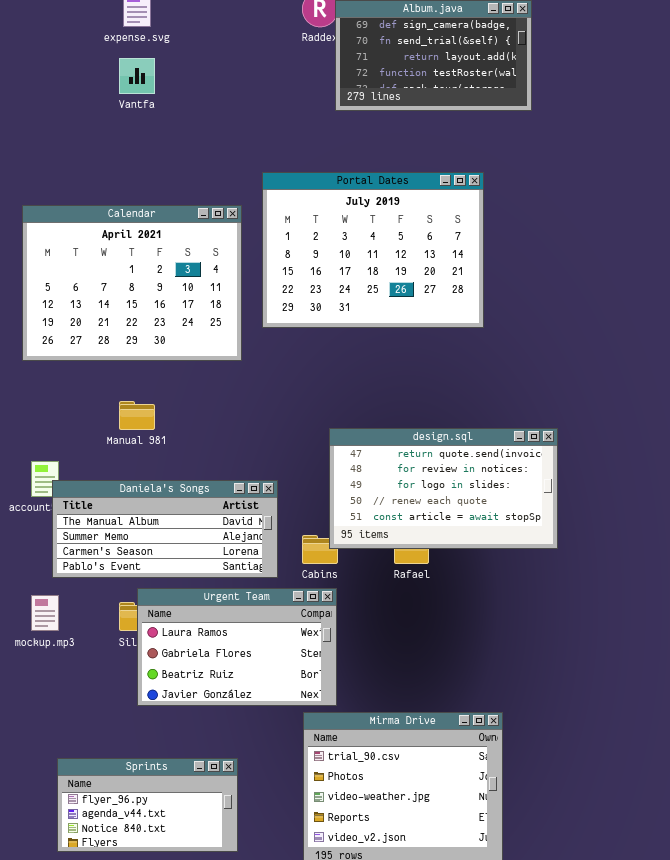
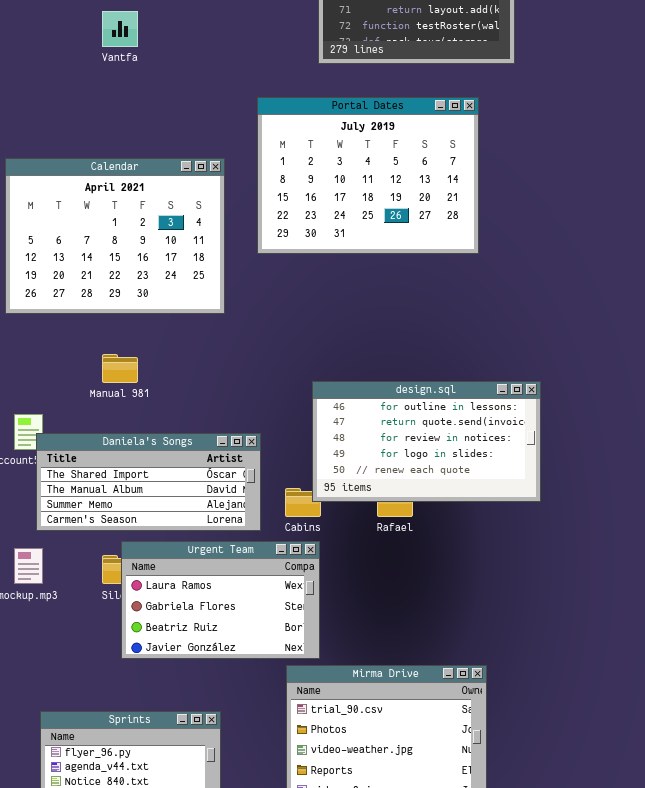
Portal Dates: [262,172,484,328] -> [257,97,479,254], moved
design.sql: [329,428,558,549] -> [312,381,541,502], scrolled up 1 row
Daniela's Songs: [52,480,278,578] -> [36,433,261,531], scrolled up 1 row

